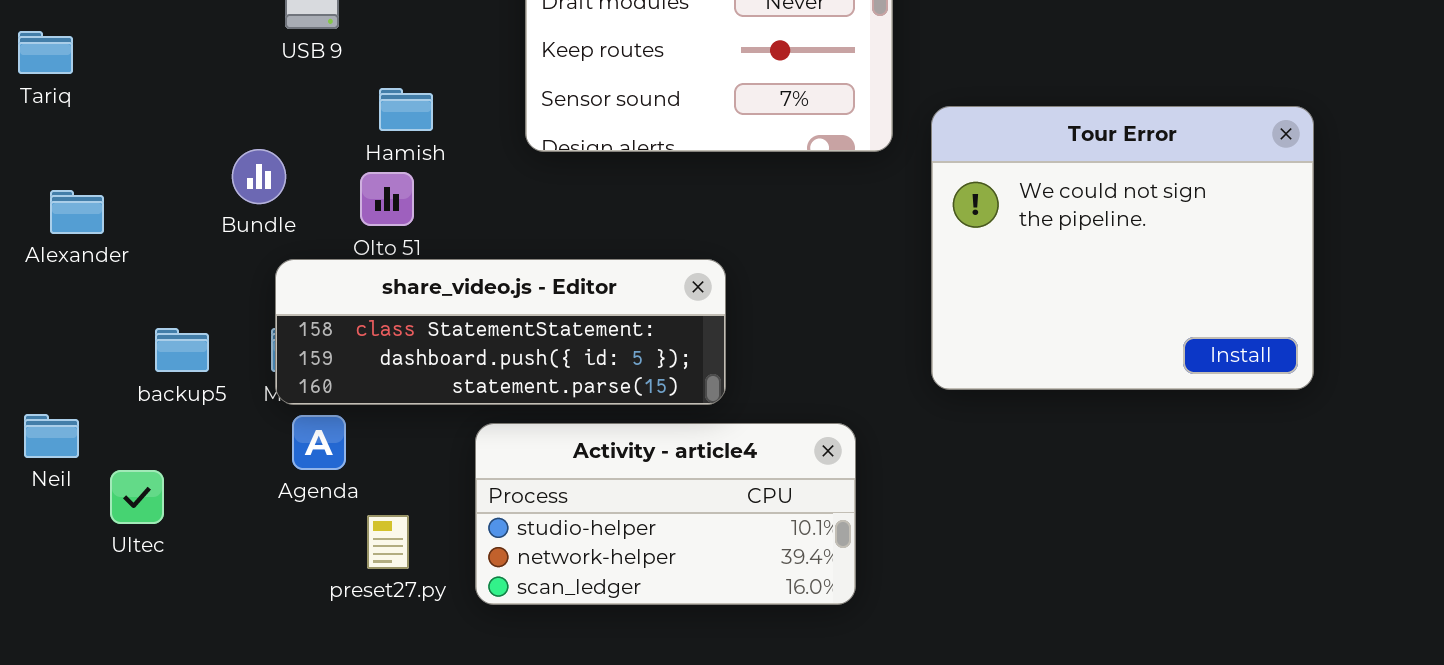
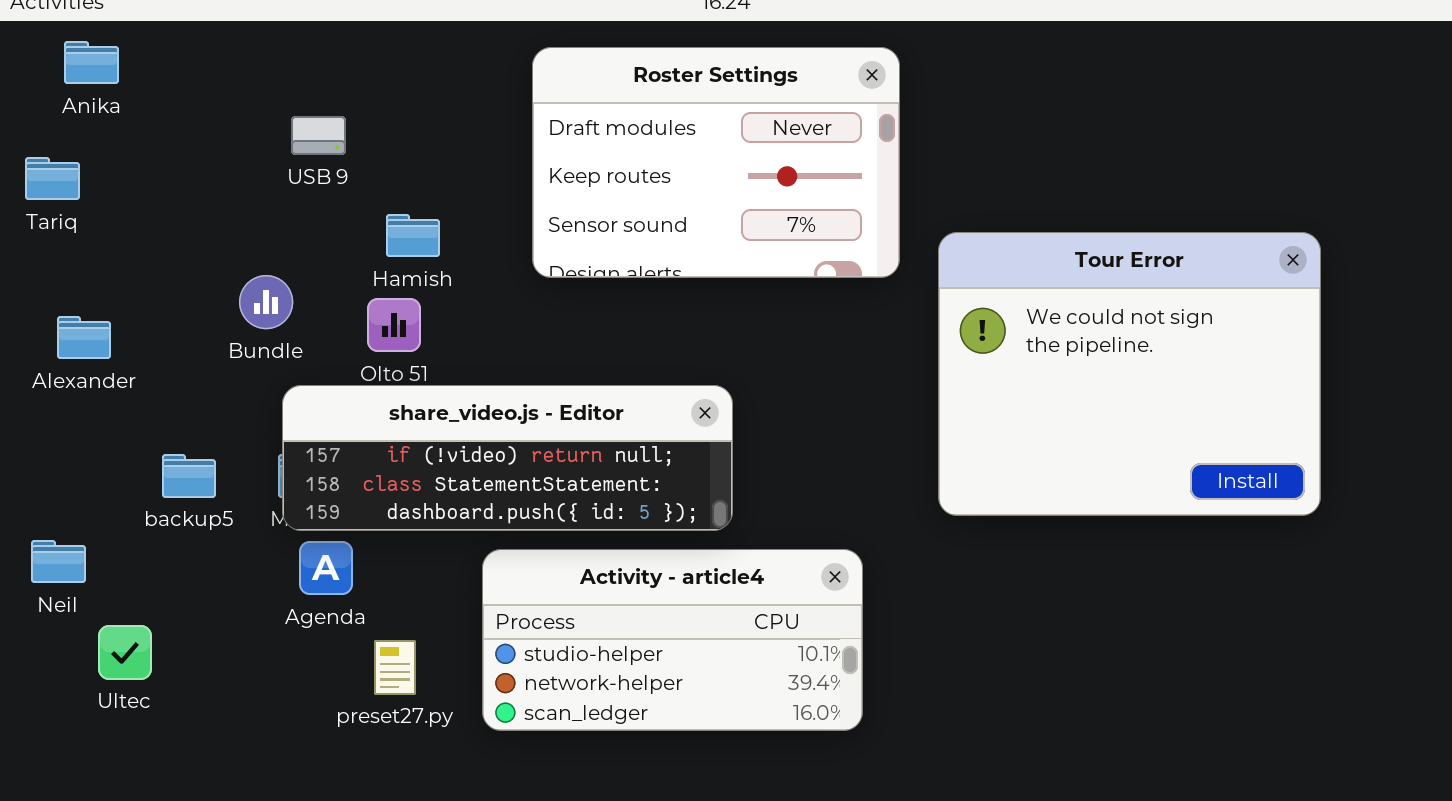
share_video.js - Editor: [275,259,726,405] -> [282,385,733,531], scrolled up 1 row
Ultec: [110,470,164,524] -> [98,625,152,680], moved

